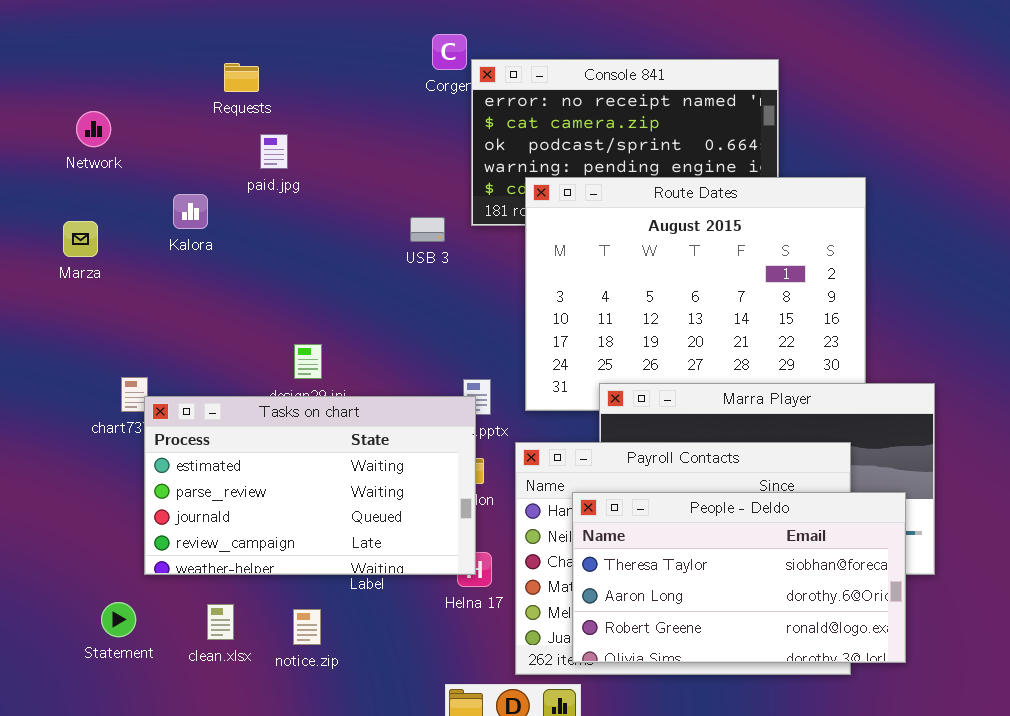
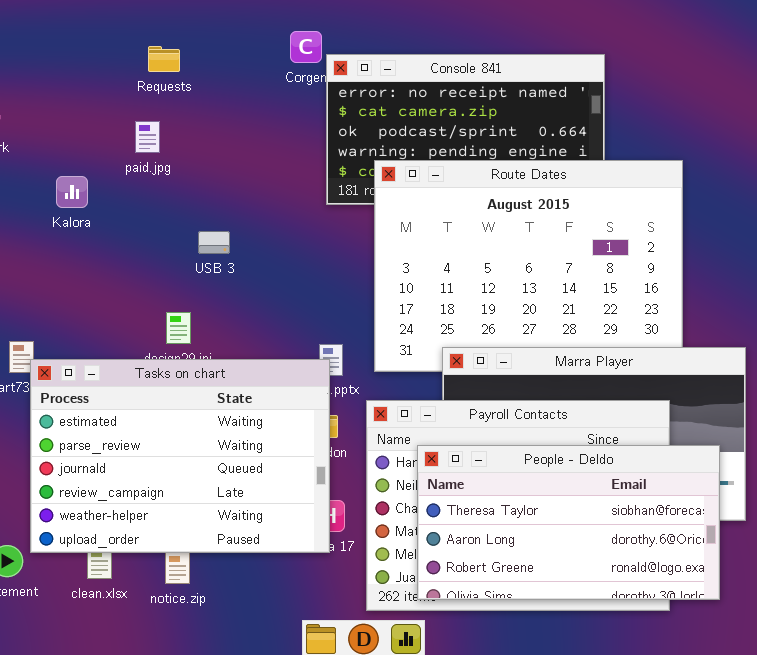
Requests: [224,63,259,92] -> [148,46,180,72], moved
USB 3: [410,217,445,242] -> [198,231,230,254], moved
Tasks on chart: [144,396,476,575] -> [30,359,330,553], resized

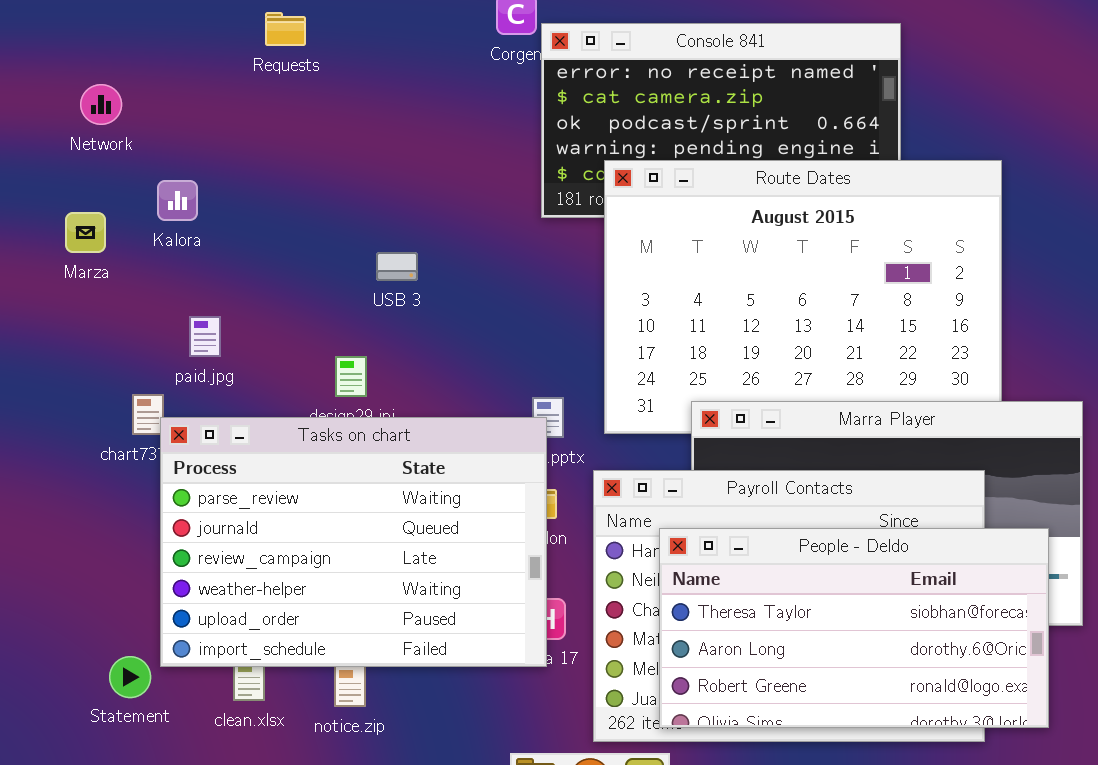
Requests: [148,46,180,72] -> [265,12,306,46], moved
paid.jpg: [135,121,160,153] -> [189,316,221,357], moved
Kalora: [56,176,88,208] -> [157,180,198,221], moved
Tasks on chart: [30,359,330,553] -> [160,417,547,667], scrolled down 1 row

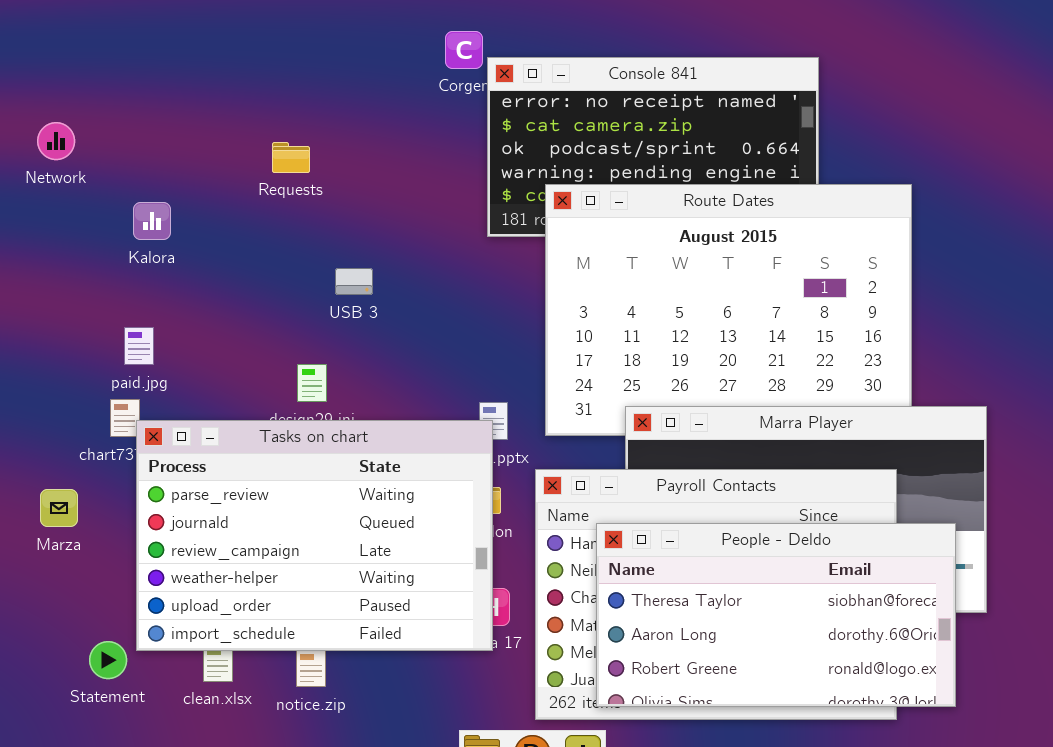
Requests: [265,12,306,46] -> [272,142,310,173], moved
Network: [80,84,122,125] -> [37,122,75,160], moved
Marza: [65,212,106,253] -> [40,489,78,527], moved
paid.jpg: [189,316,221,357] -> [124,327,154,365], moved

